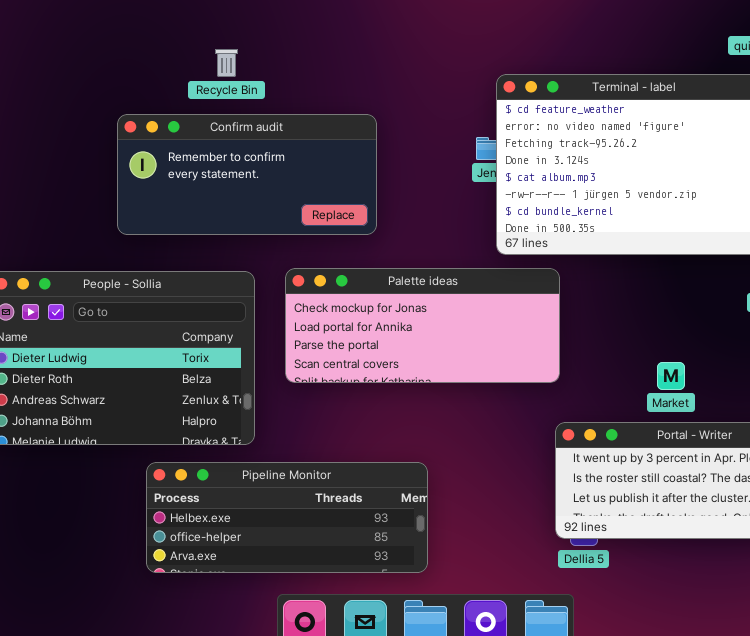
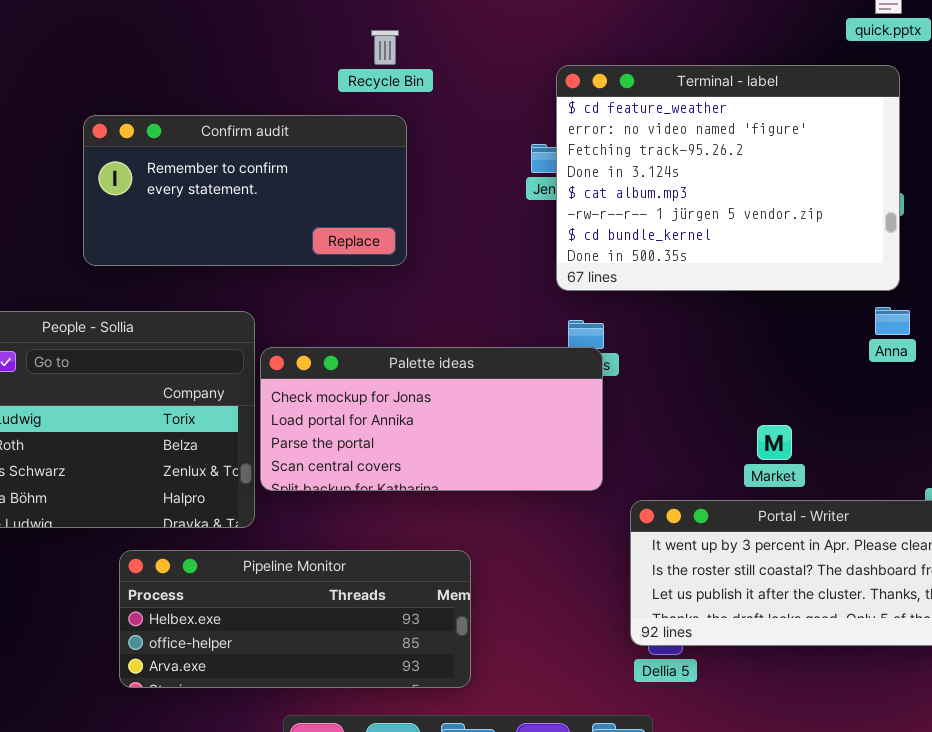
Recycle Bin: [215,49,238,77] -> [371,30,399,65], moved
Palette ideas: [285,268,560,383] -> [260,347,603,491], moved

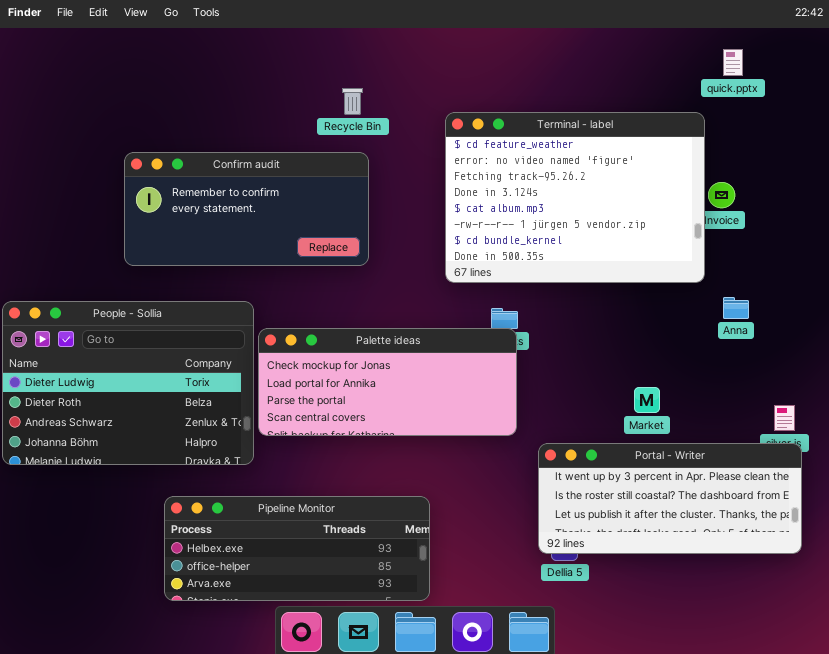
Terminal - label: [556,65,900,291] -> [445,112,705,283], moved
Pipeline Monitor: [119,550,471,688] -> [164,496,430,601], moved

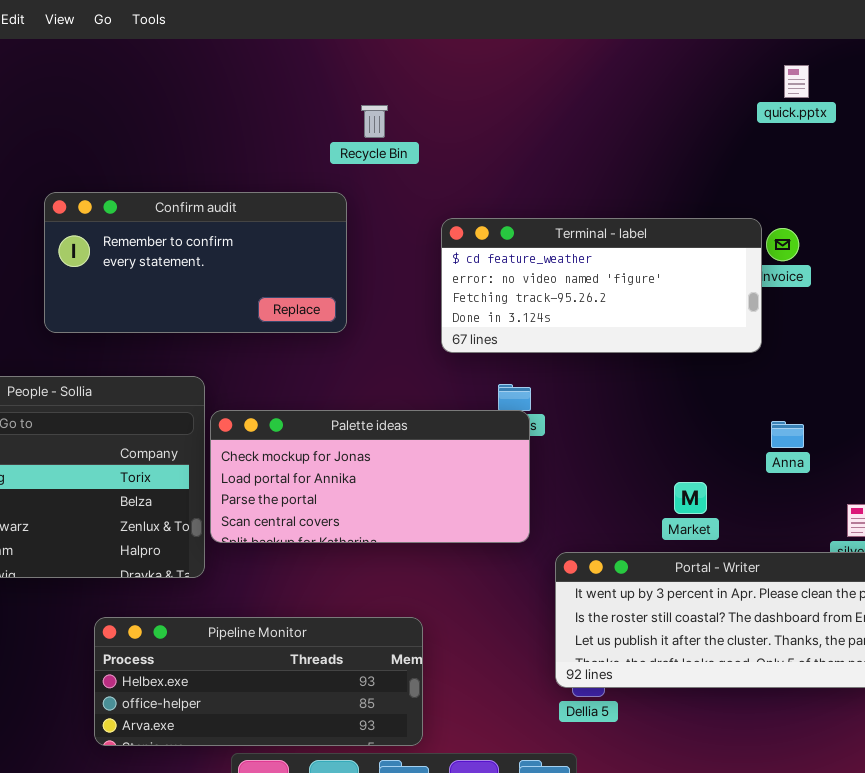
Recycle Bin: [342,88,363,115] -> [361,105,388,138], moved
Terminal - label: [445,112,705,283] -> [441,218,762,353], resized
Anna: [723,297,749,319] -> [771,421,804,448], moved

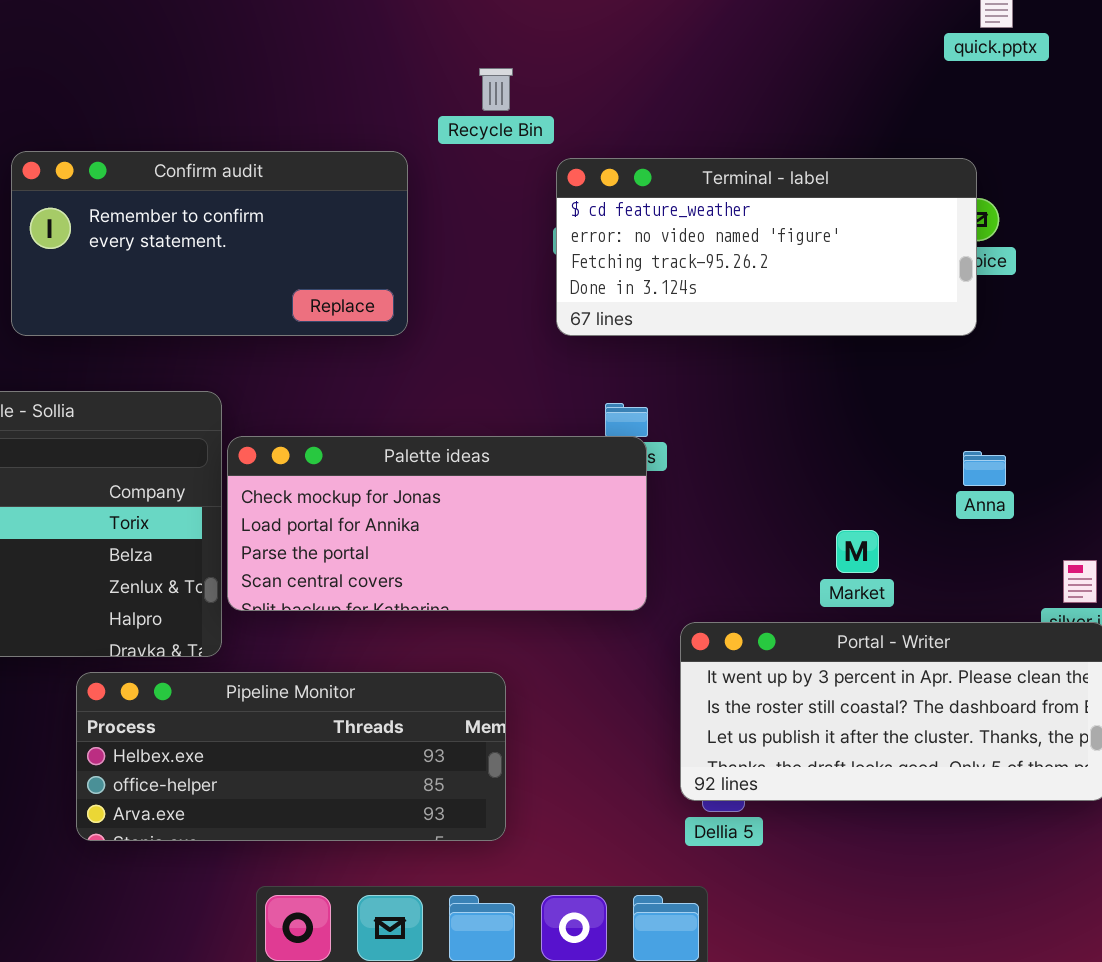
Recycle Bin: [361,105,388,138] -> [479,68,513,111], moved
Terminal - label: [441,218,762,353] -> [556,158,977,336], moved
Pipeline Monitor: [94,617,423,746] -> [76,672,506,841], moved

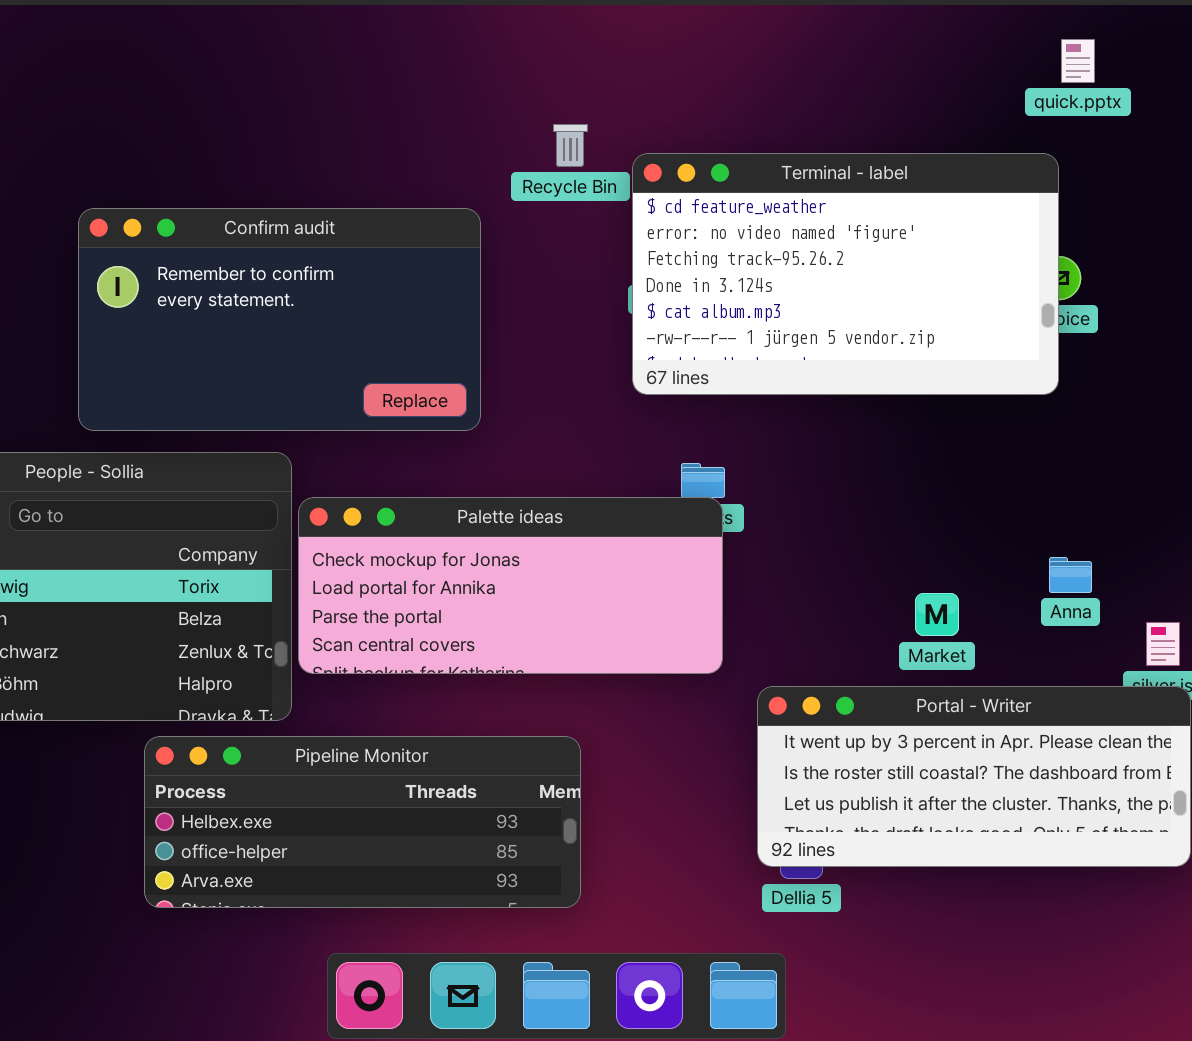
Confirm audit: [11,151,408,336] -> [78,208,481,431], resized
Terminal - label: [556,158,977,336] -> [632,153,1059,395], resized
Anna: [963,451,1006,486] -> [1049,557,1092,593], moved

